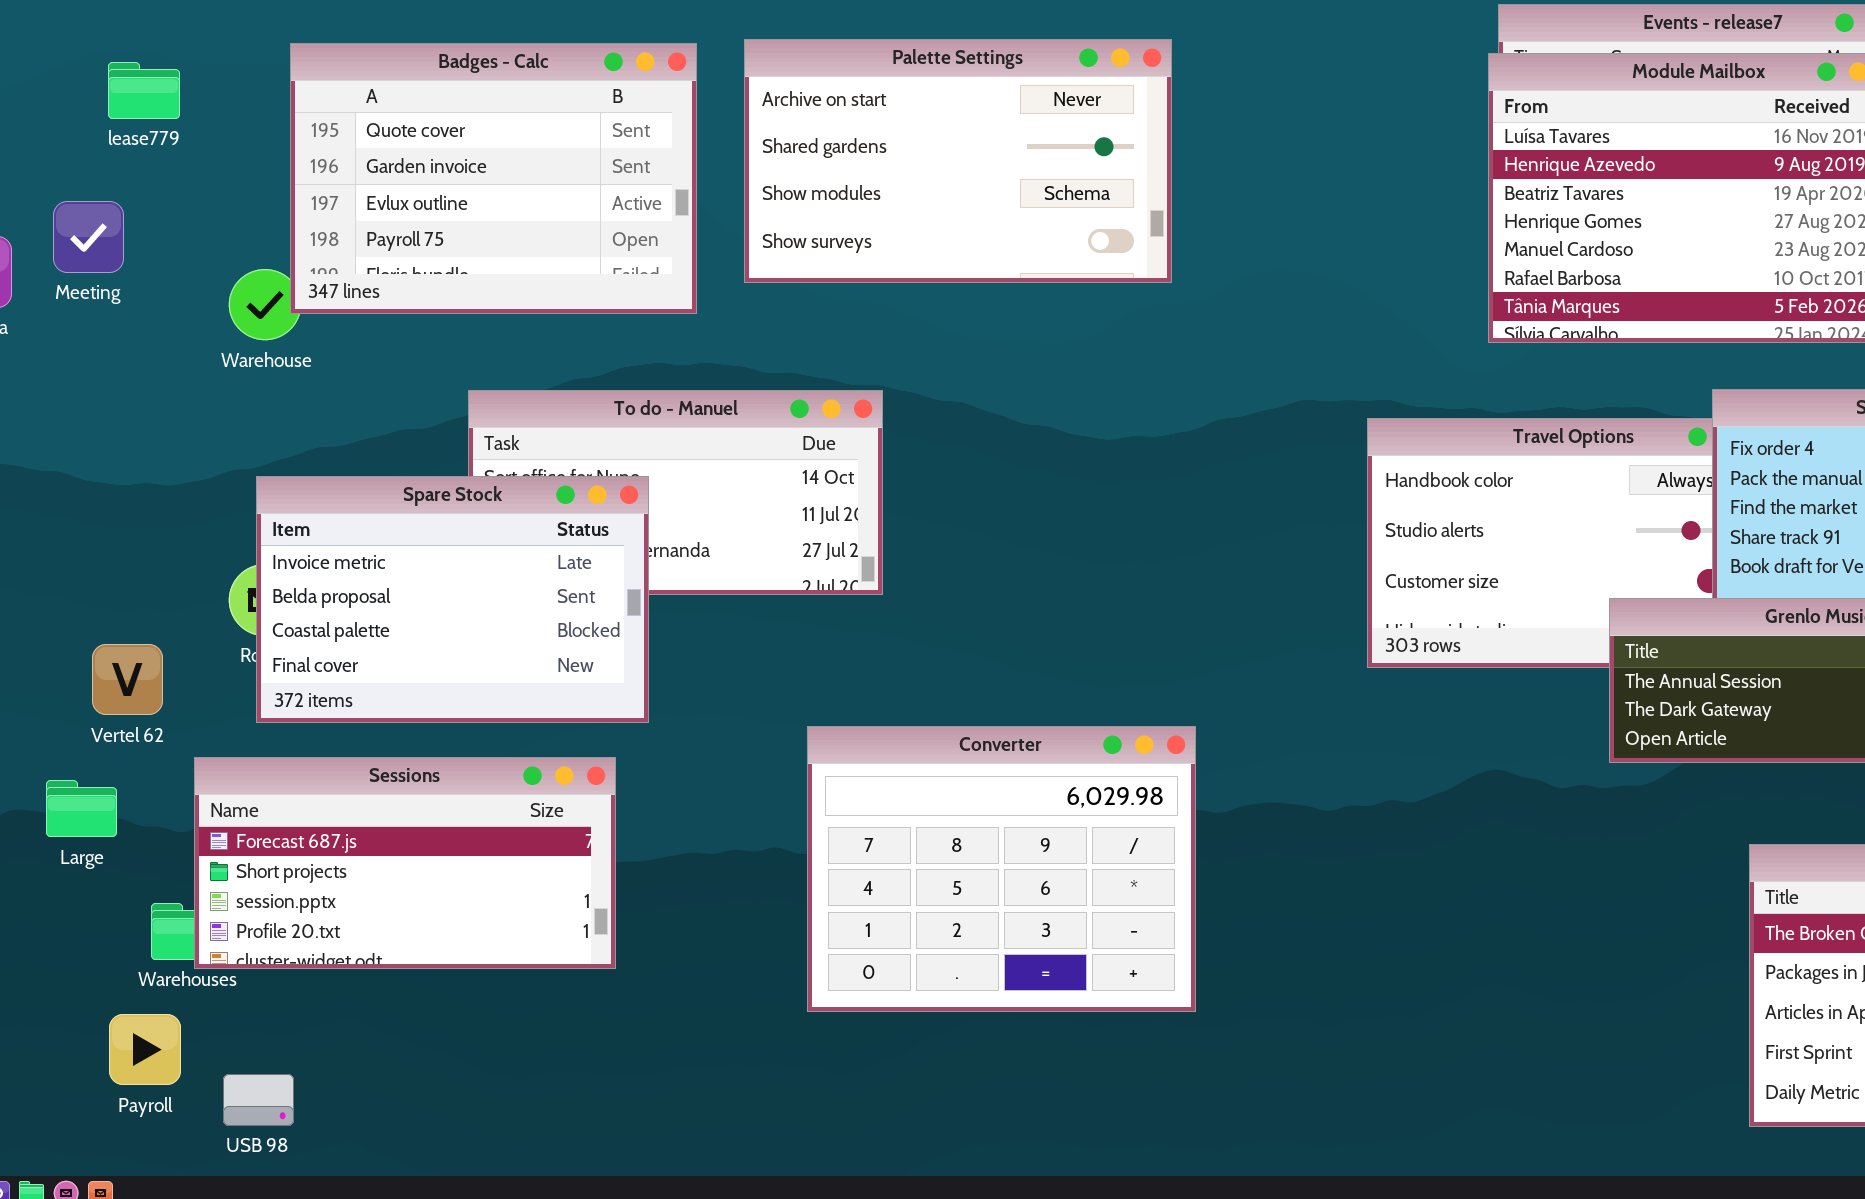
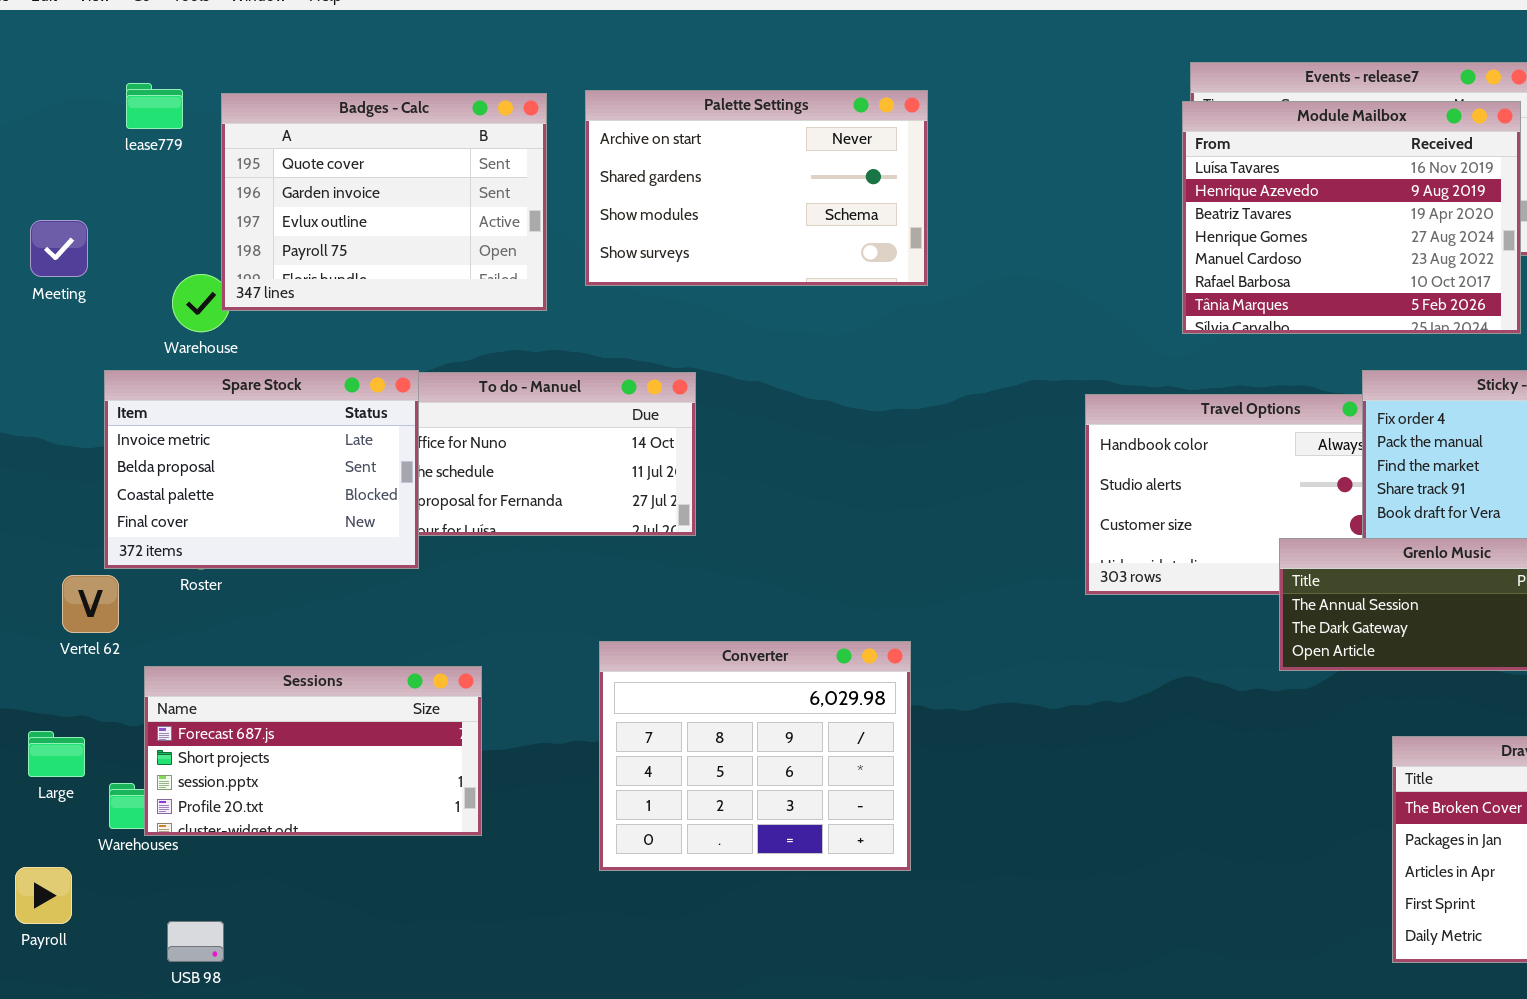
lease779: [108,62,180,119] -> [126,83,183,129], moved
Spare Stock: [256,476,649,723] -> [104,370,419,569], moved
Converter: [807,726,1196,1012] -> [599,641,911,871], moved
Large: [46,780,117,837] -> [28,731,85,777], moved
Payroll: [109,1014,181,1085] -> [15,867,72,924], moved

